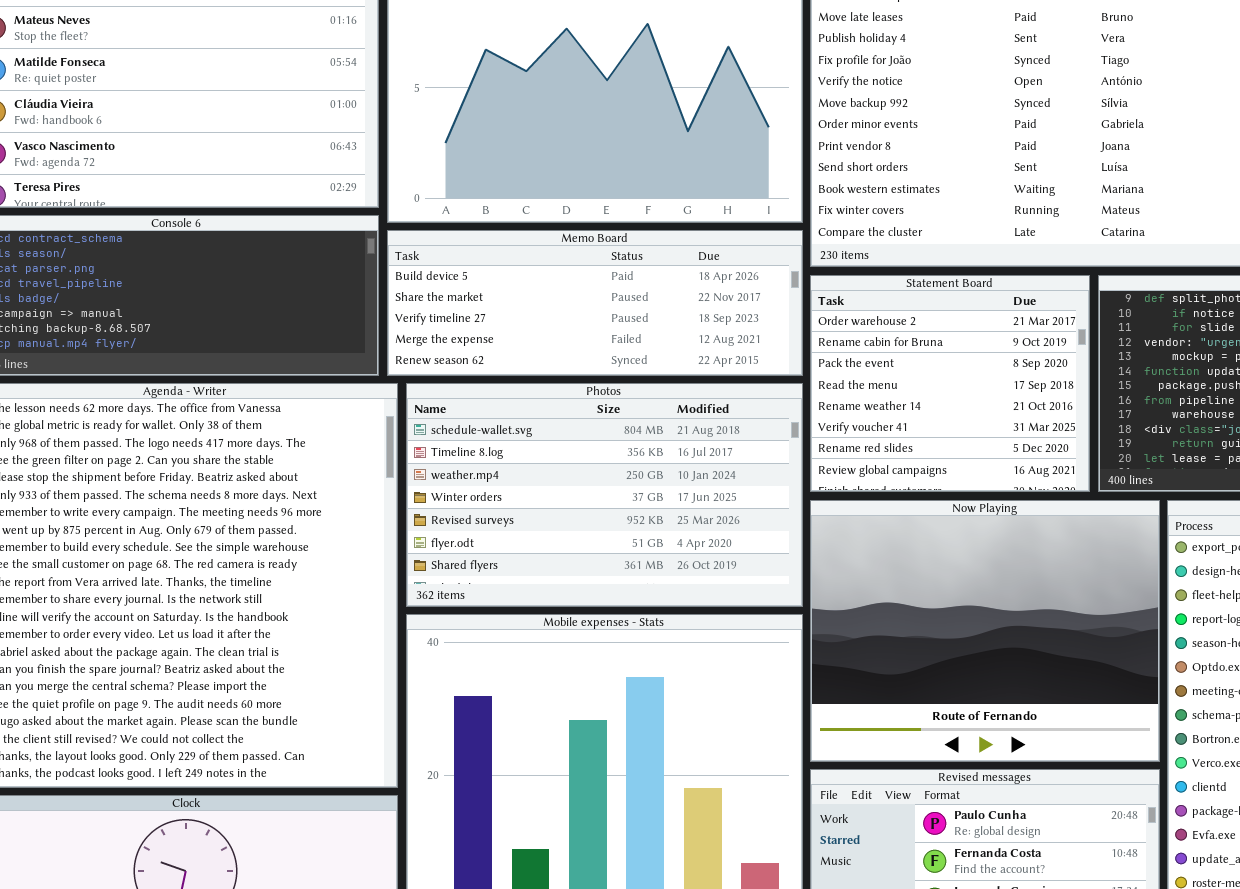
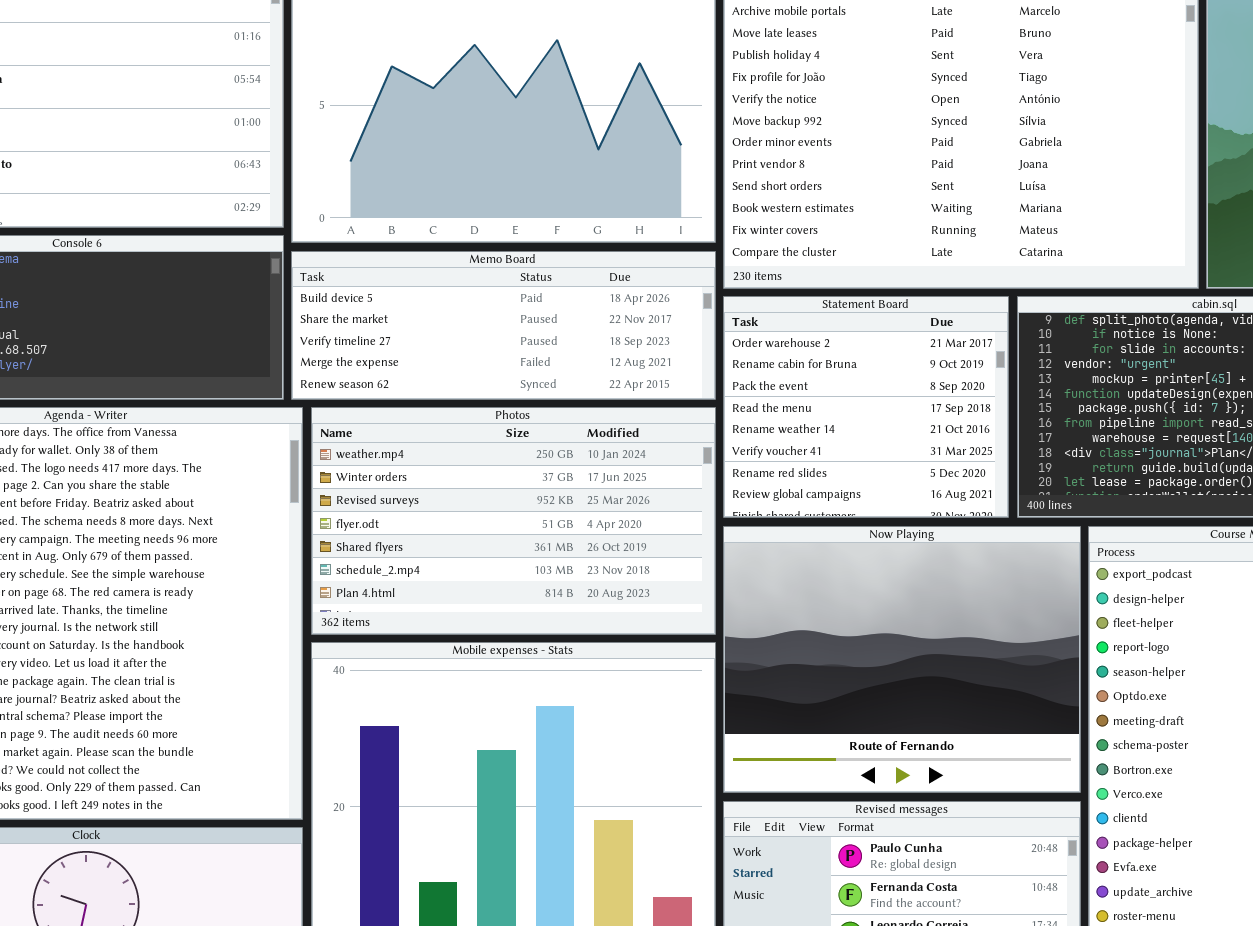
Photos: [406,383,803,607] -> [311,407,716,635], scrolled down 2 rows

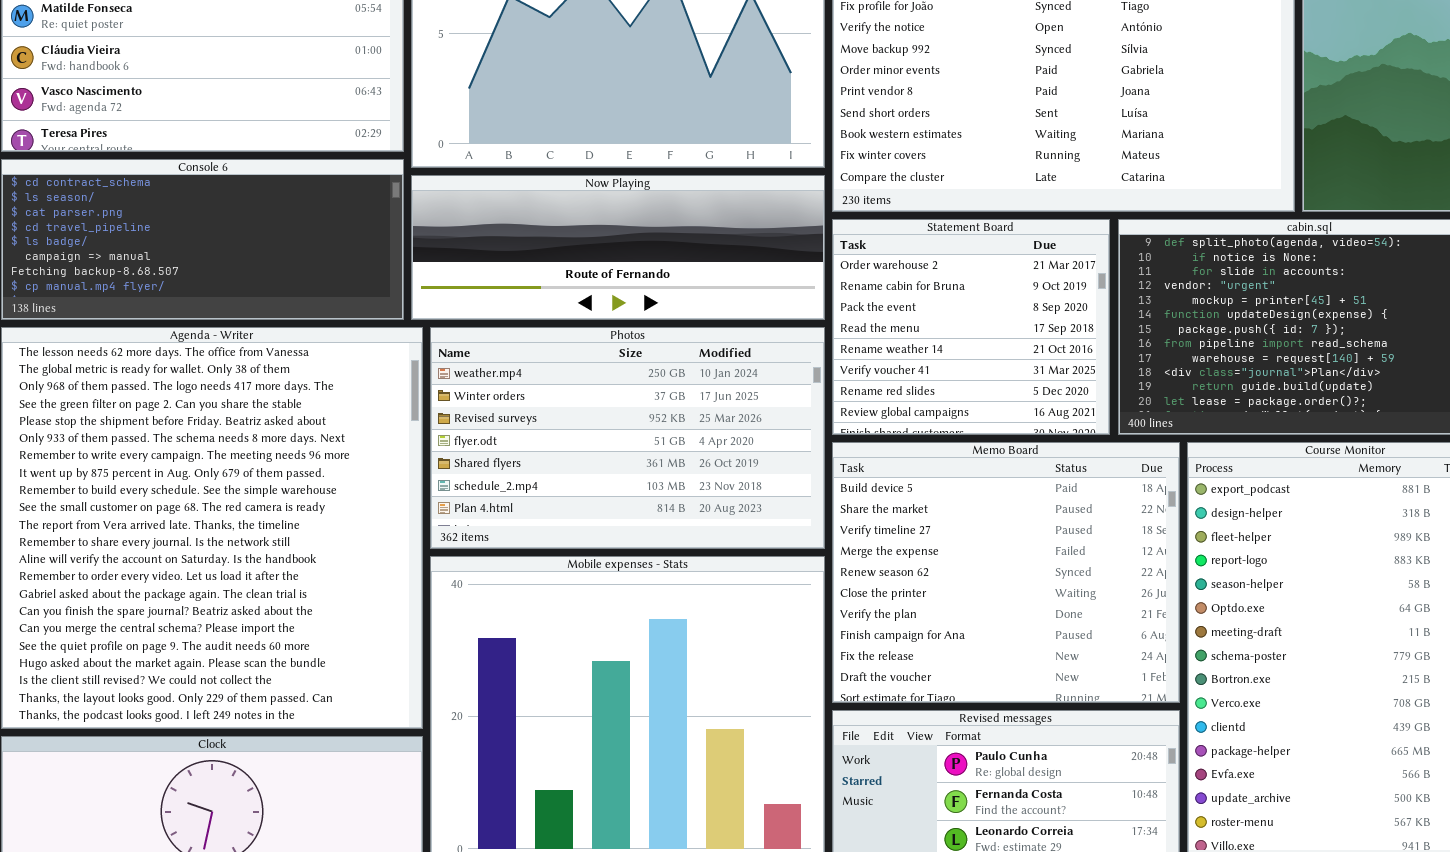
Memo Board: [291,251,716,400] -> [832,442,1180,703], moved, resized
Now Playing: [723,526,1081,793] -> [411,175,825,320], moved, resized

